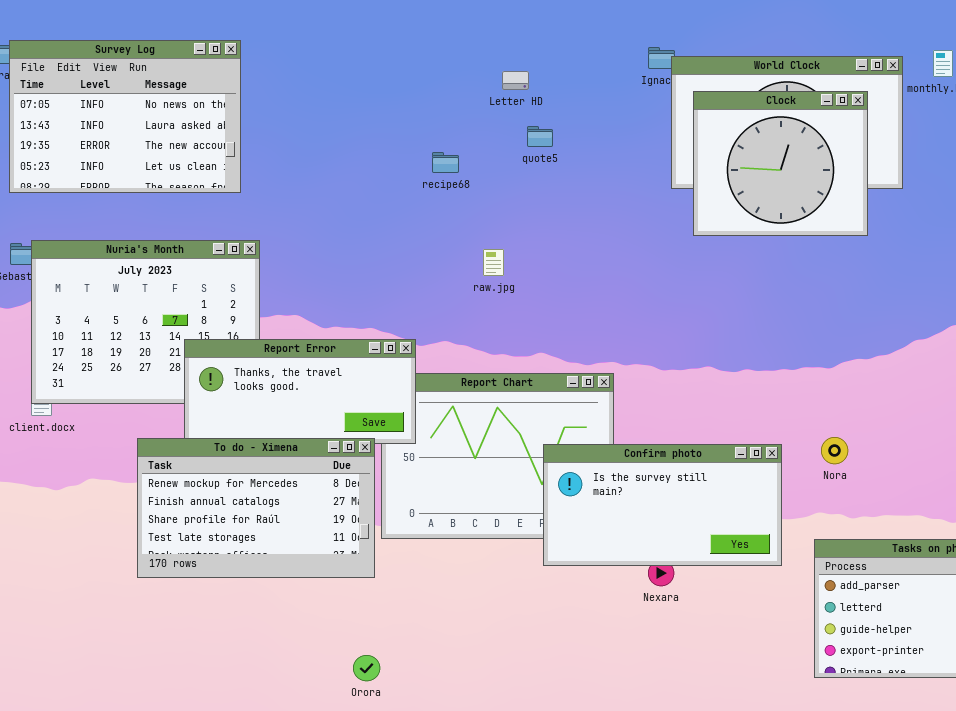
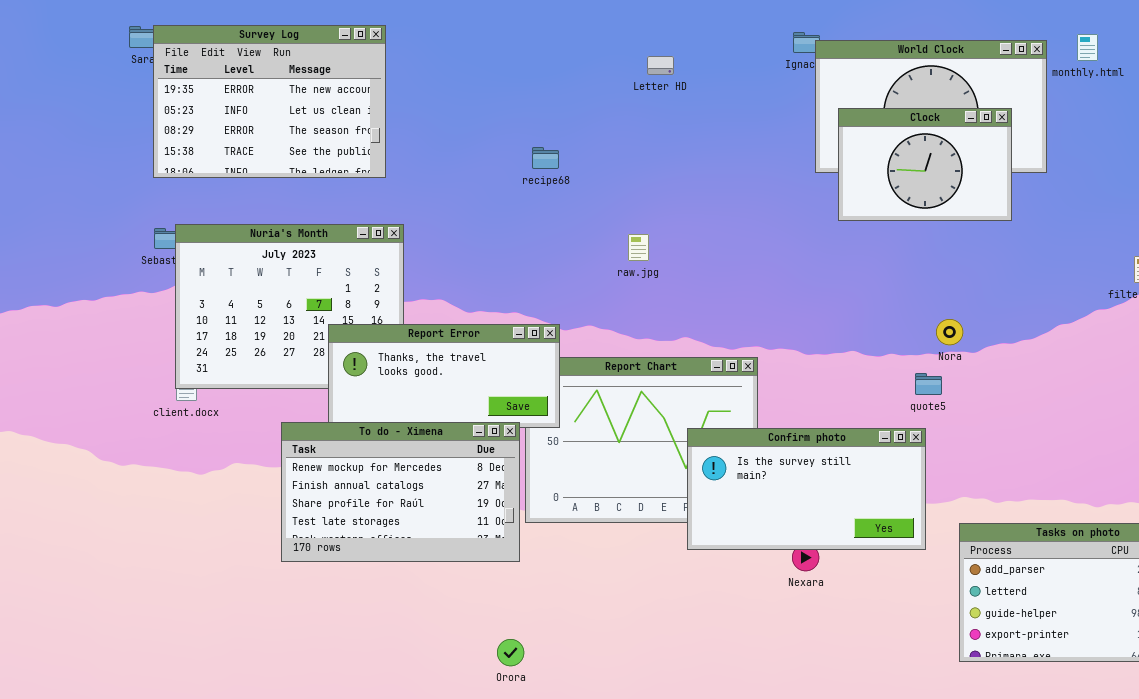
Survey Log: [9,40,241,193] -> [153,25,386,178], scrolled down 2 rows
Clock: [693,91,868,236] -> [838,108,1012,221], resized
quote5: [527,126,553,147] -> [915,373,942,395], moved
recipe68: [432,152,459,173] -> [532,147,559,169], moved
Nora: [821,437,848,464] -> [936,319,963,345], moved

